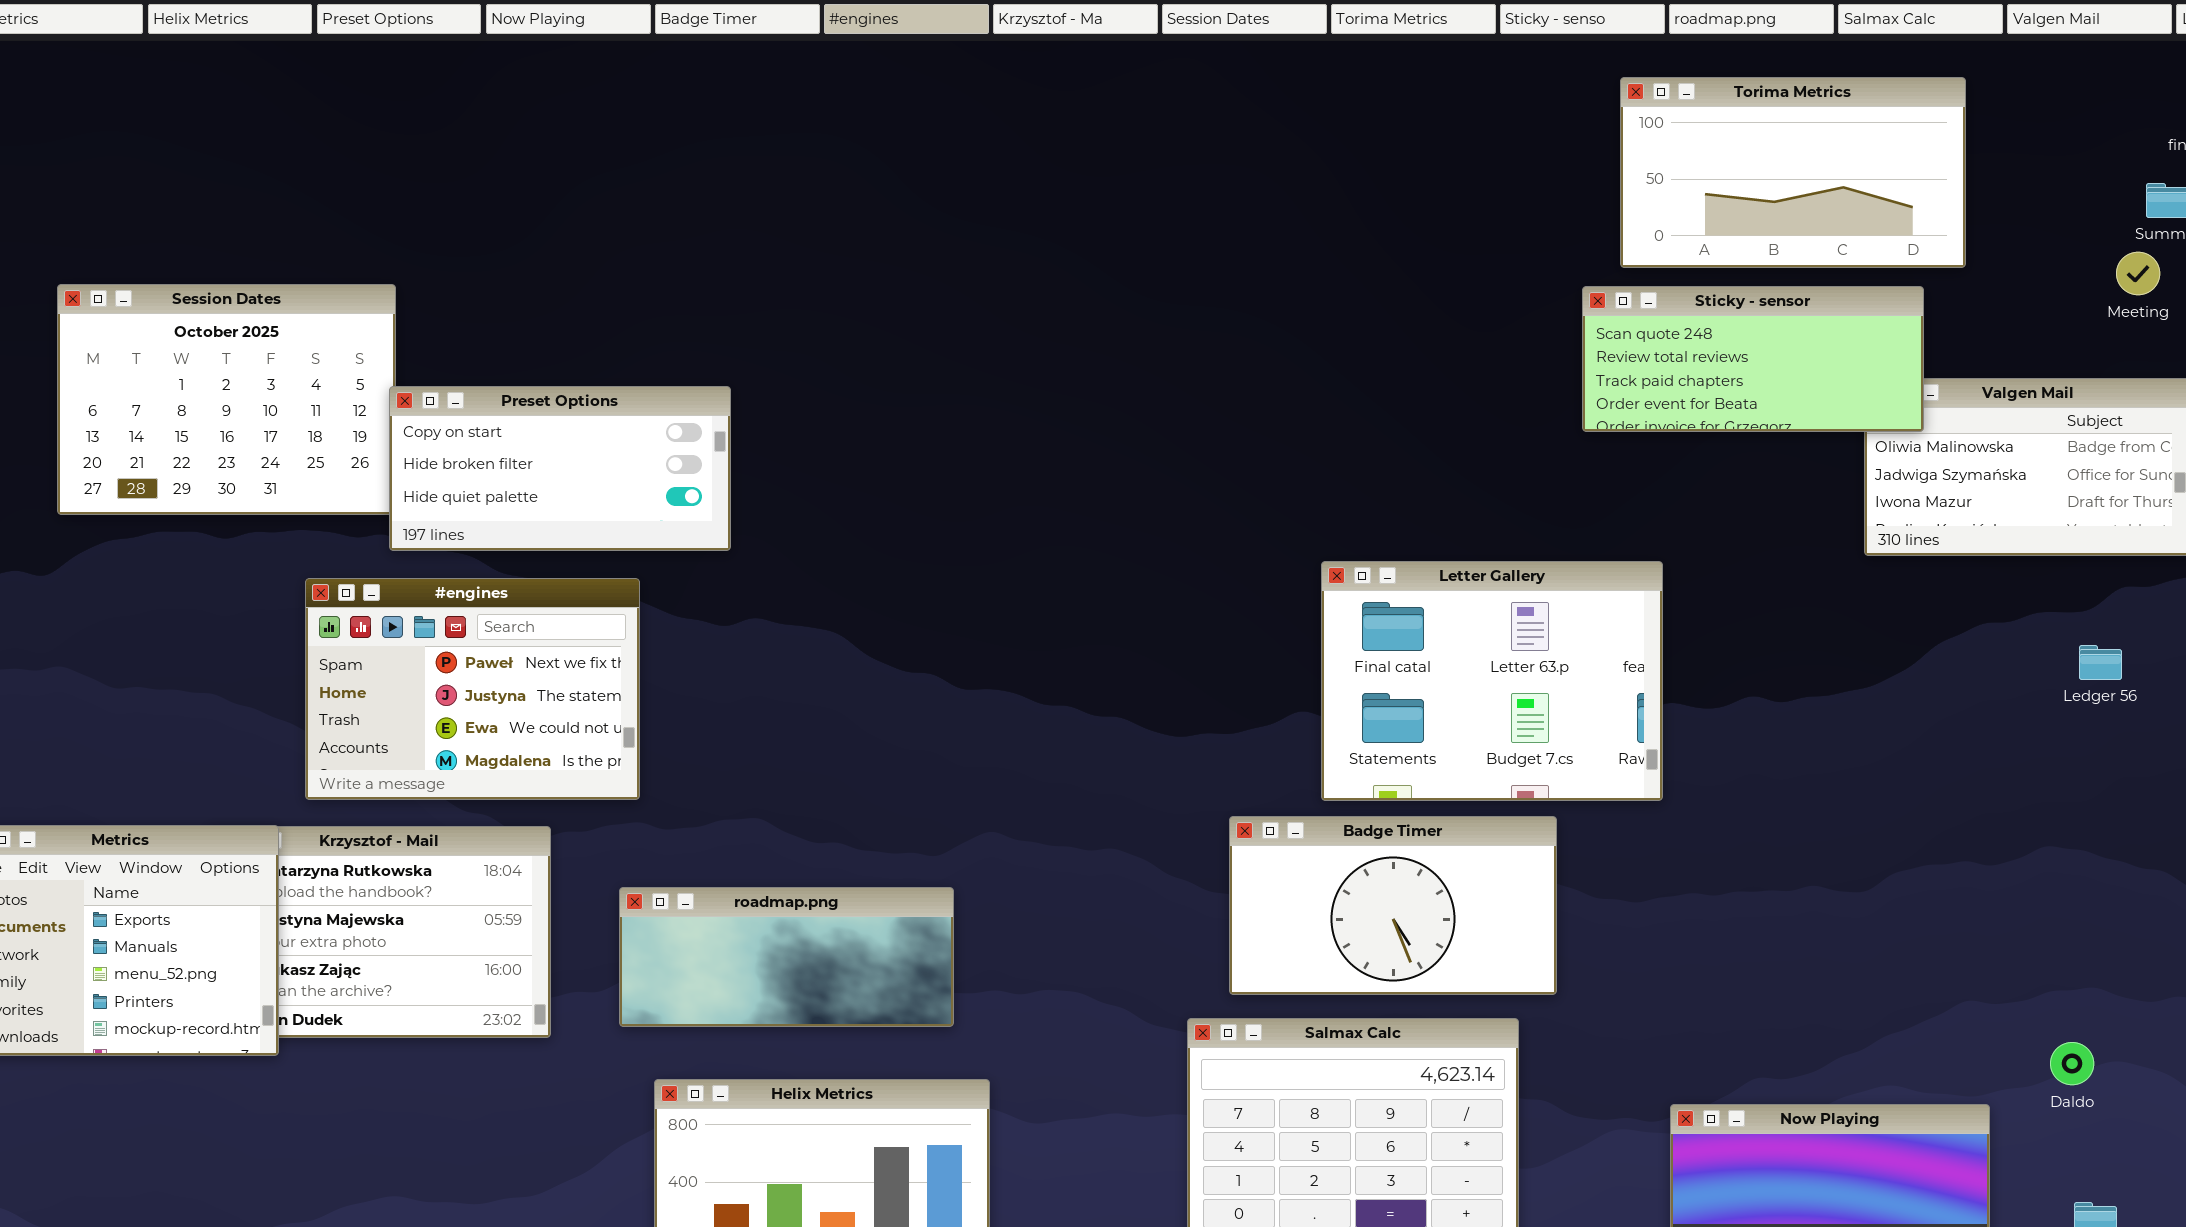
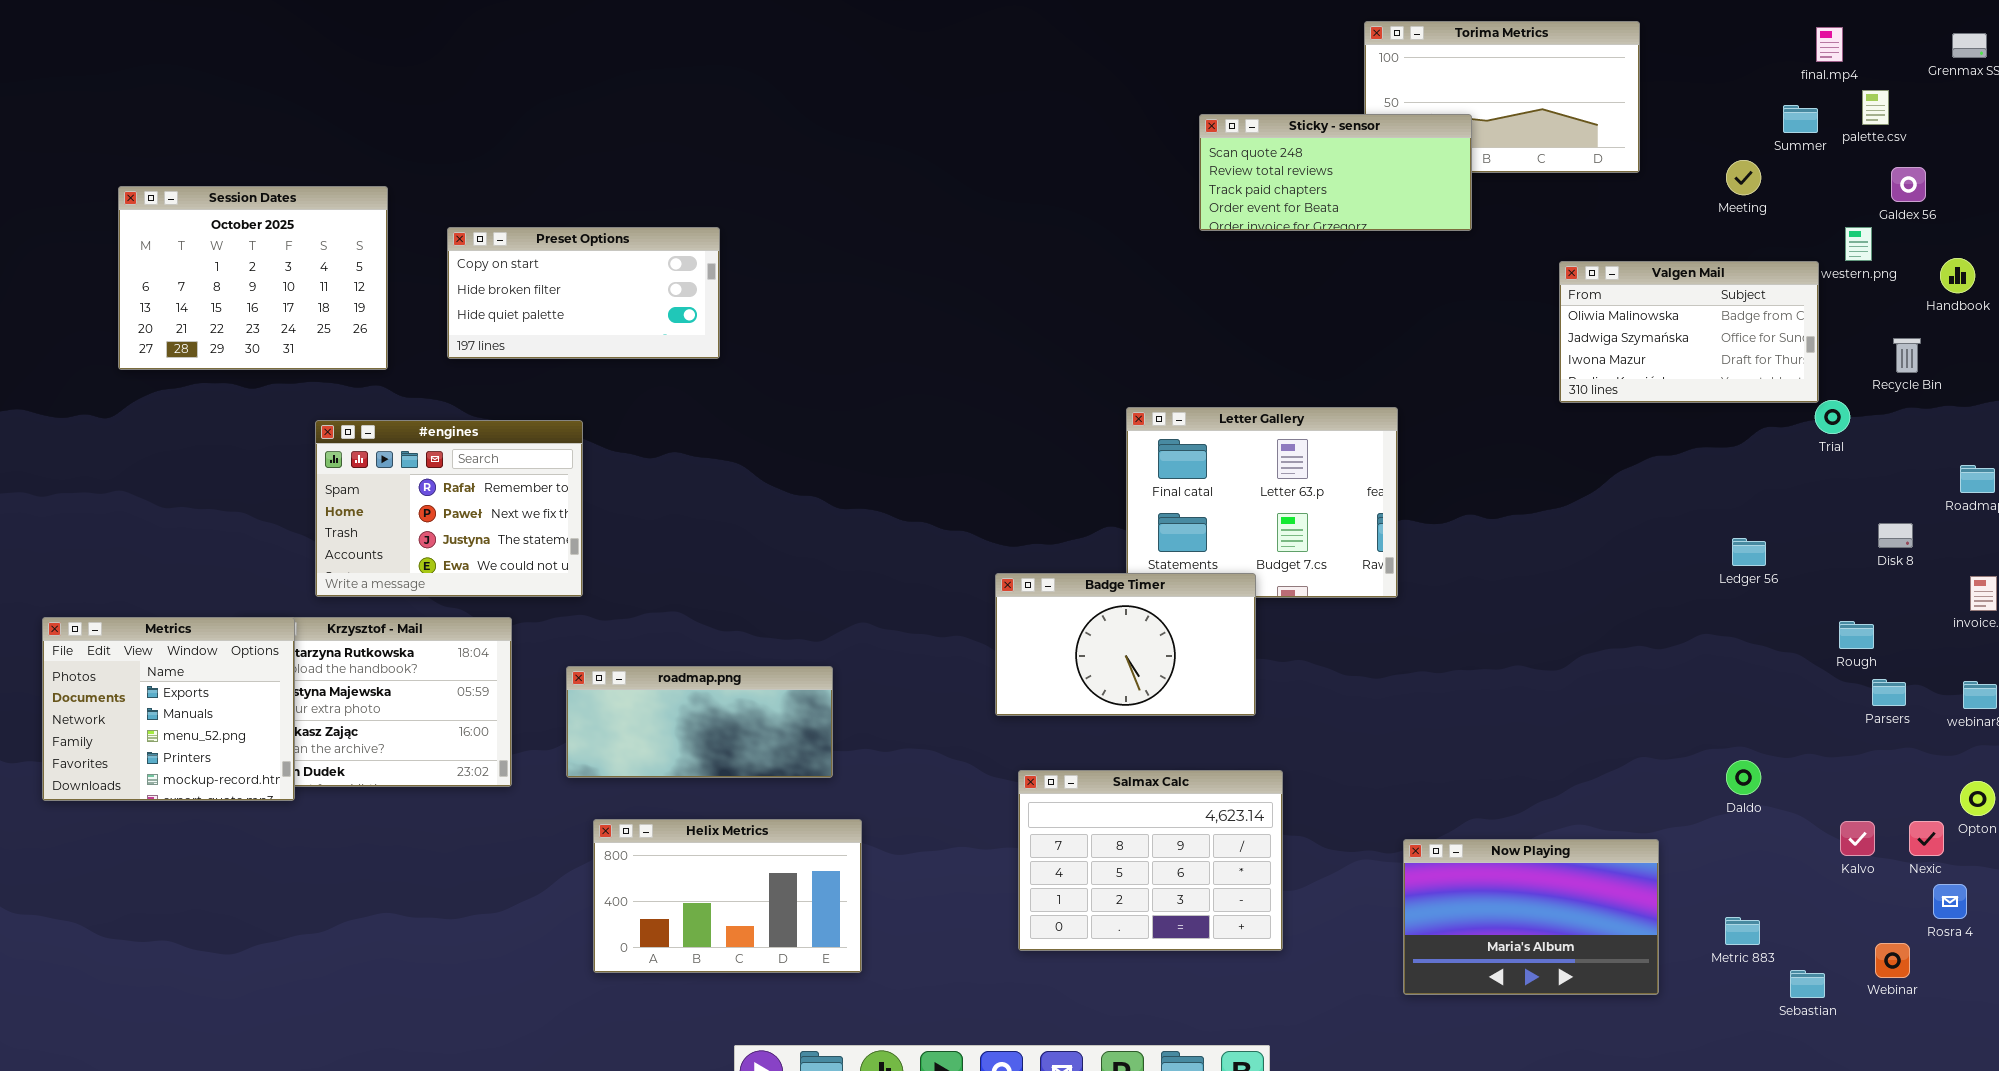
Meeting: [2116,252,2160,295] -> [1726,160,1761,195], moved
Sticky - sensor: [1582,286,1924,432] -> [1199,114,1472,231], moved
Preset Options: [389,386,731,551] -> [447,227,720,359], moved
#engines: [305,578,640,800] -> [315,420,583,597], scrolled up 1 row
Ledger 56: [2079,645,2122,680] -> [1732,538,1766,566], moved
Badge Timer: [1229,816,1557,995] -> [995,573,1256,716], moved
Daldo: [2050,1042,2094,1085] -> [1726,760,1761,795], moved

